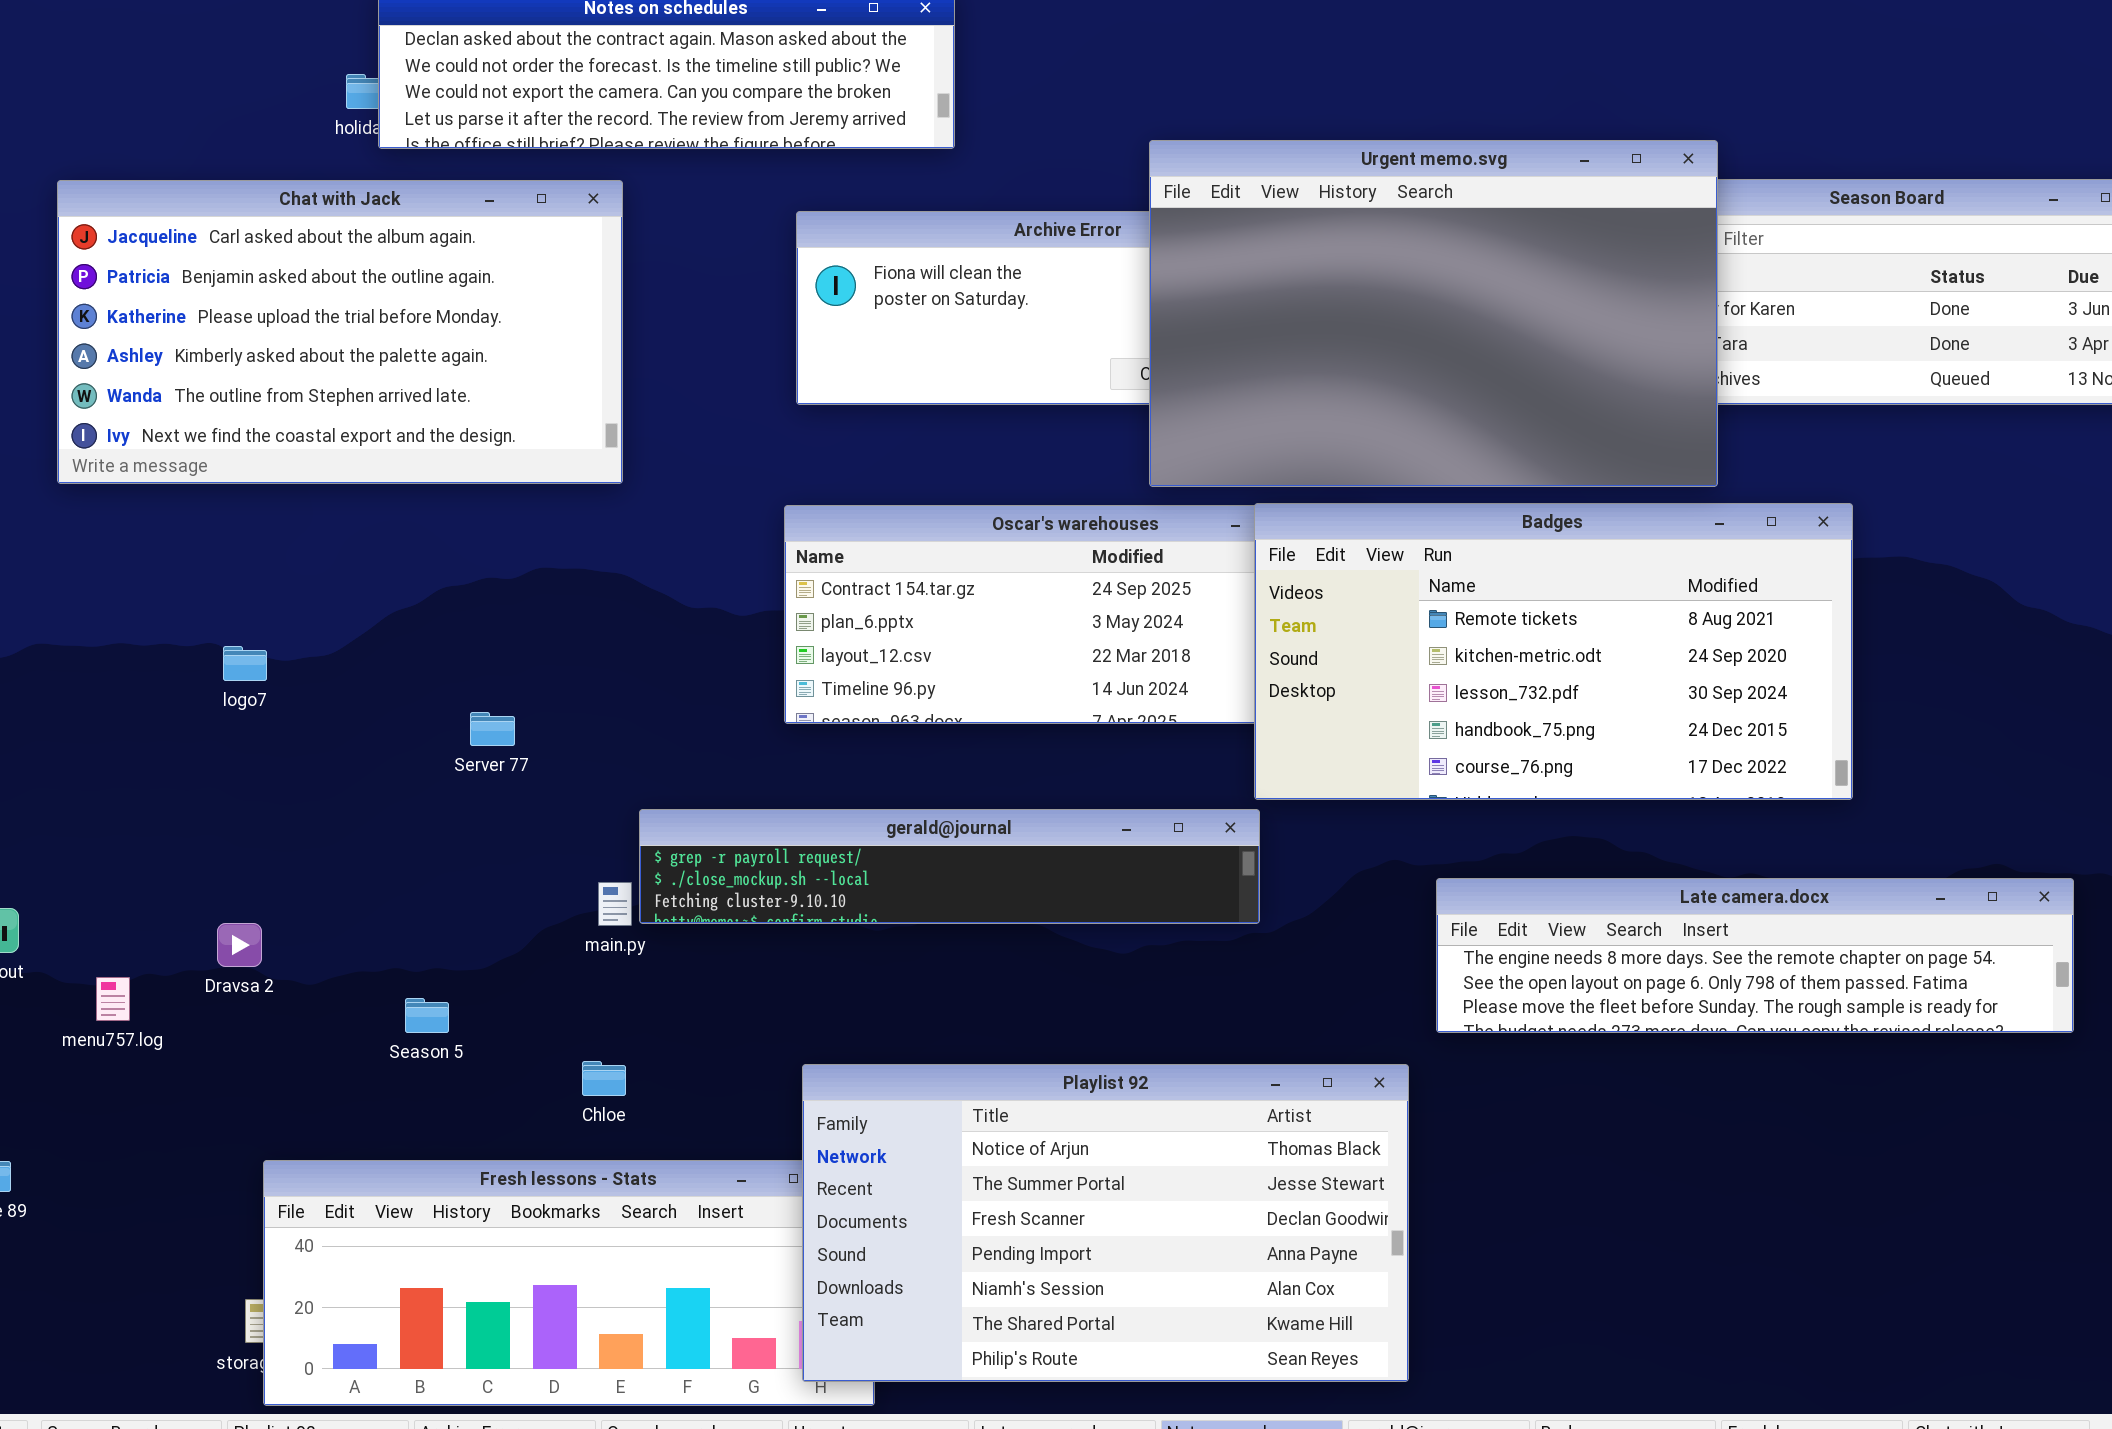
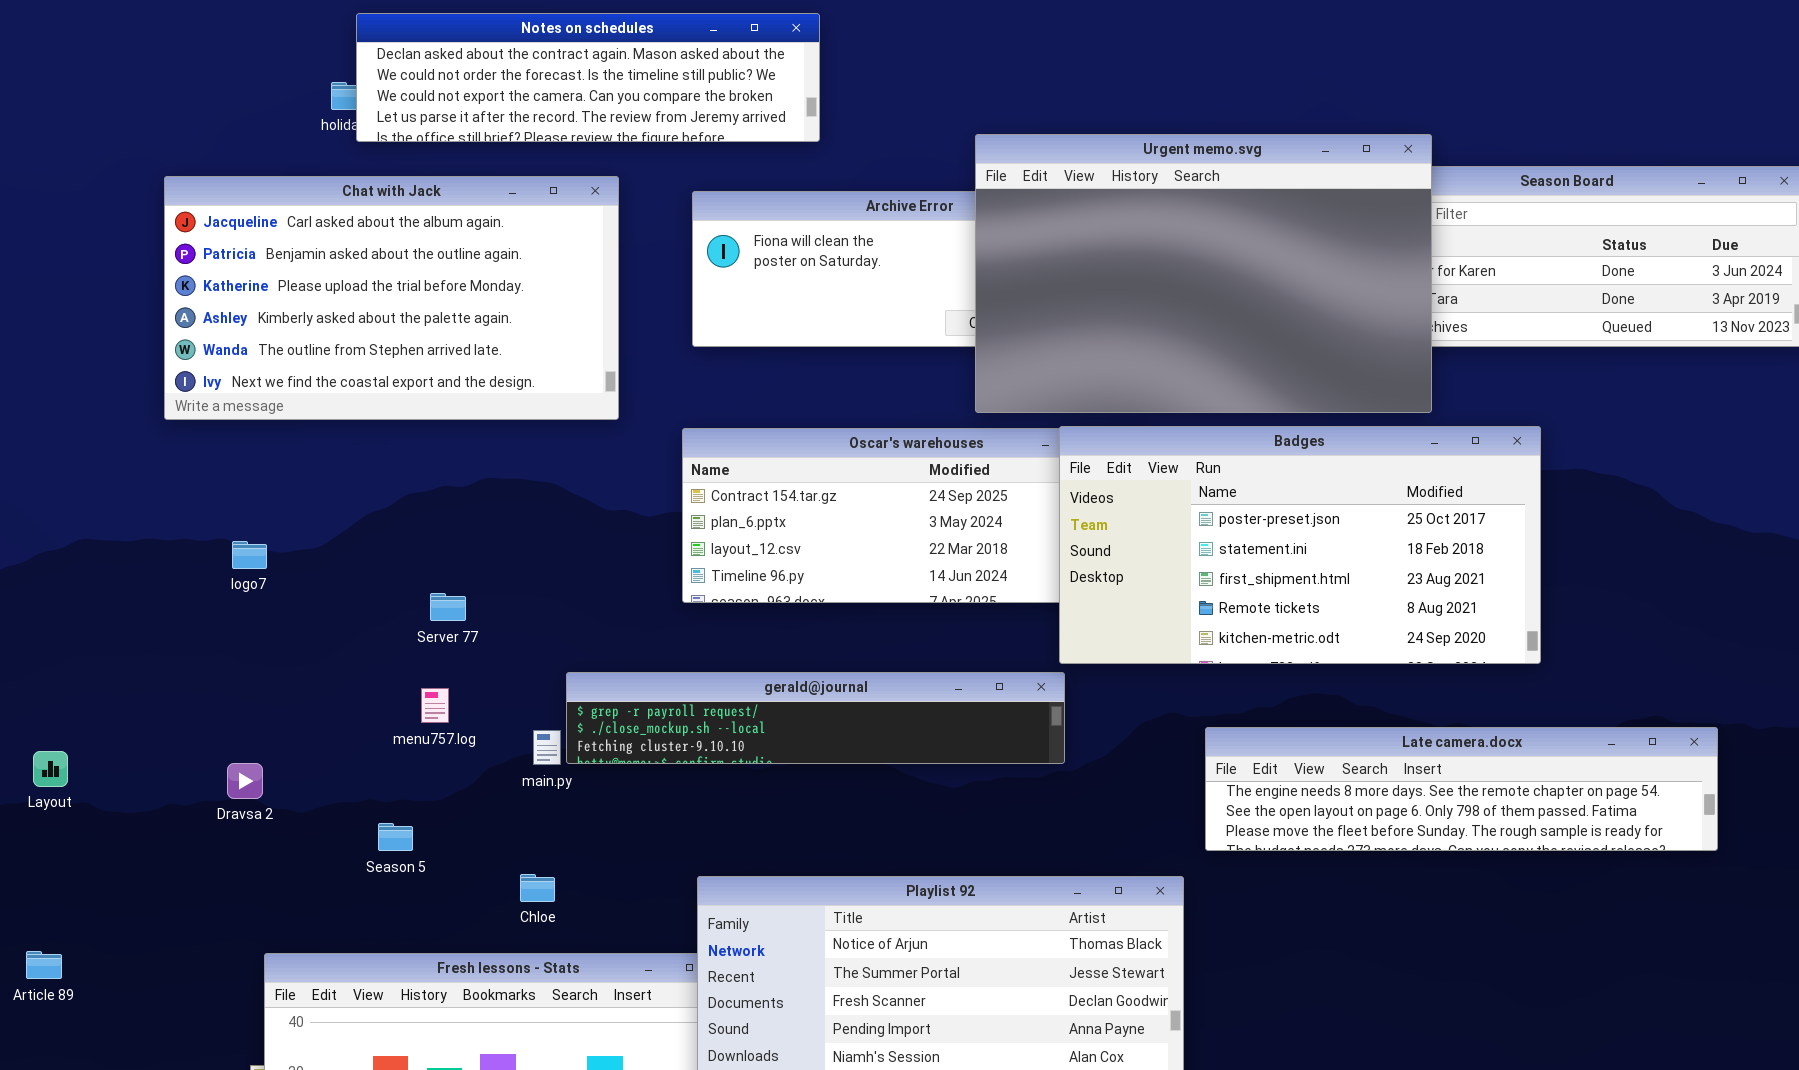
Chat with Jack: [57,180,623,484] -> [164,176,619,420], moved
Badges: [1254,503,1853,800] -> [1059,426,1541,664], scrolled up 3 rows
menu757.log: [96,977,130,1021] -> [421,688,449,723], moved

